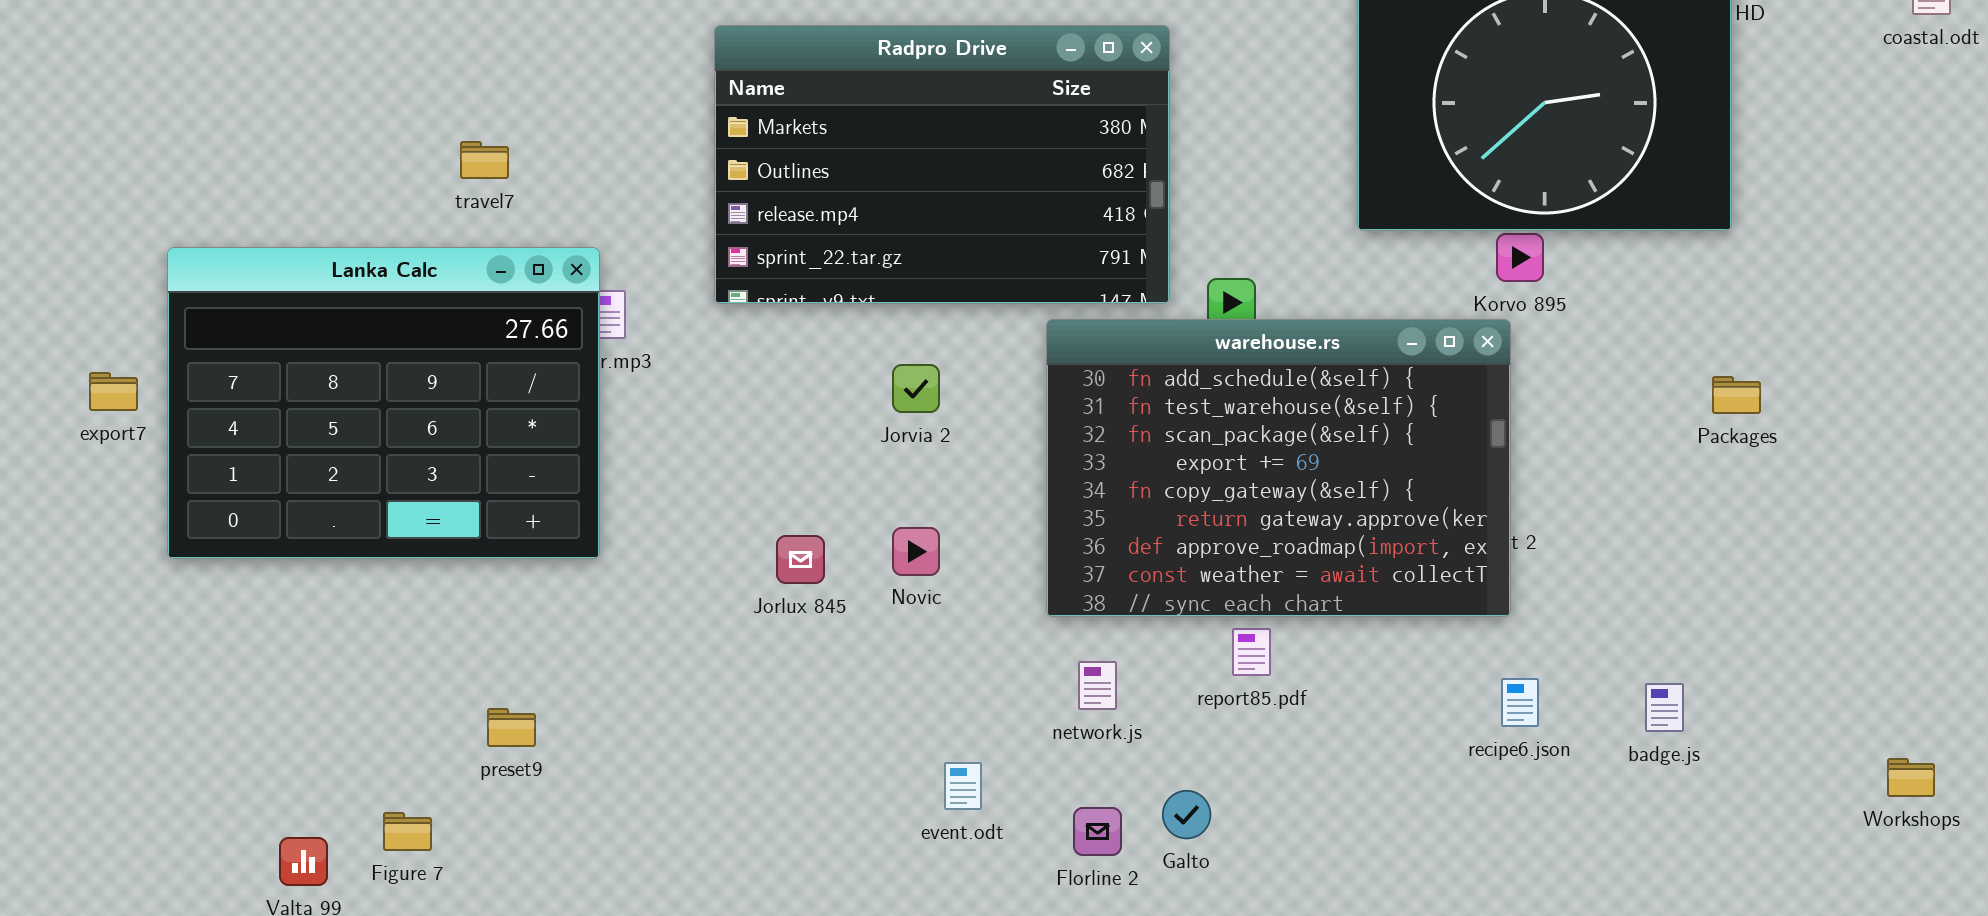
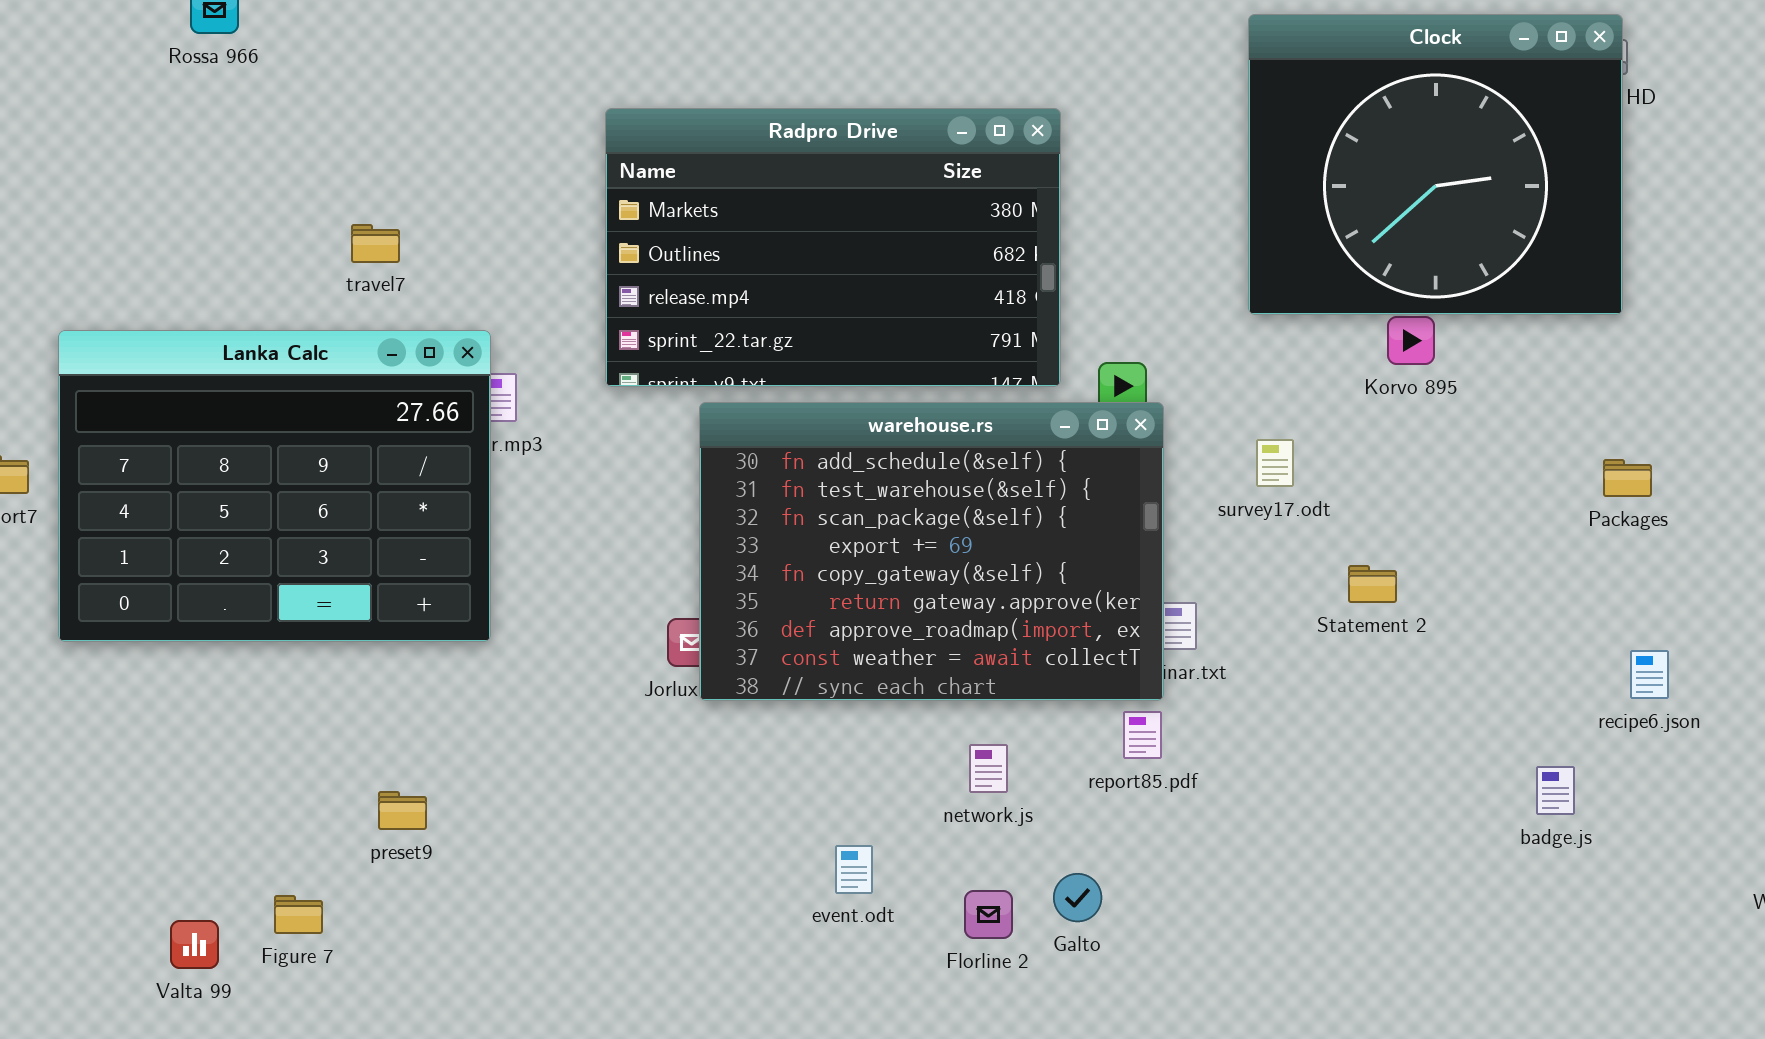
warehouse.rs: [1046,319,1511,617] -> [699,402,1164,701], moved
recipe6.json: [1501,678,1539,727] -> [1630,650,1669,699], moved

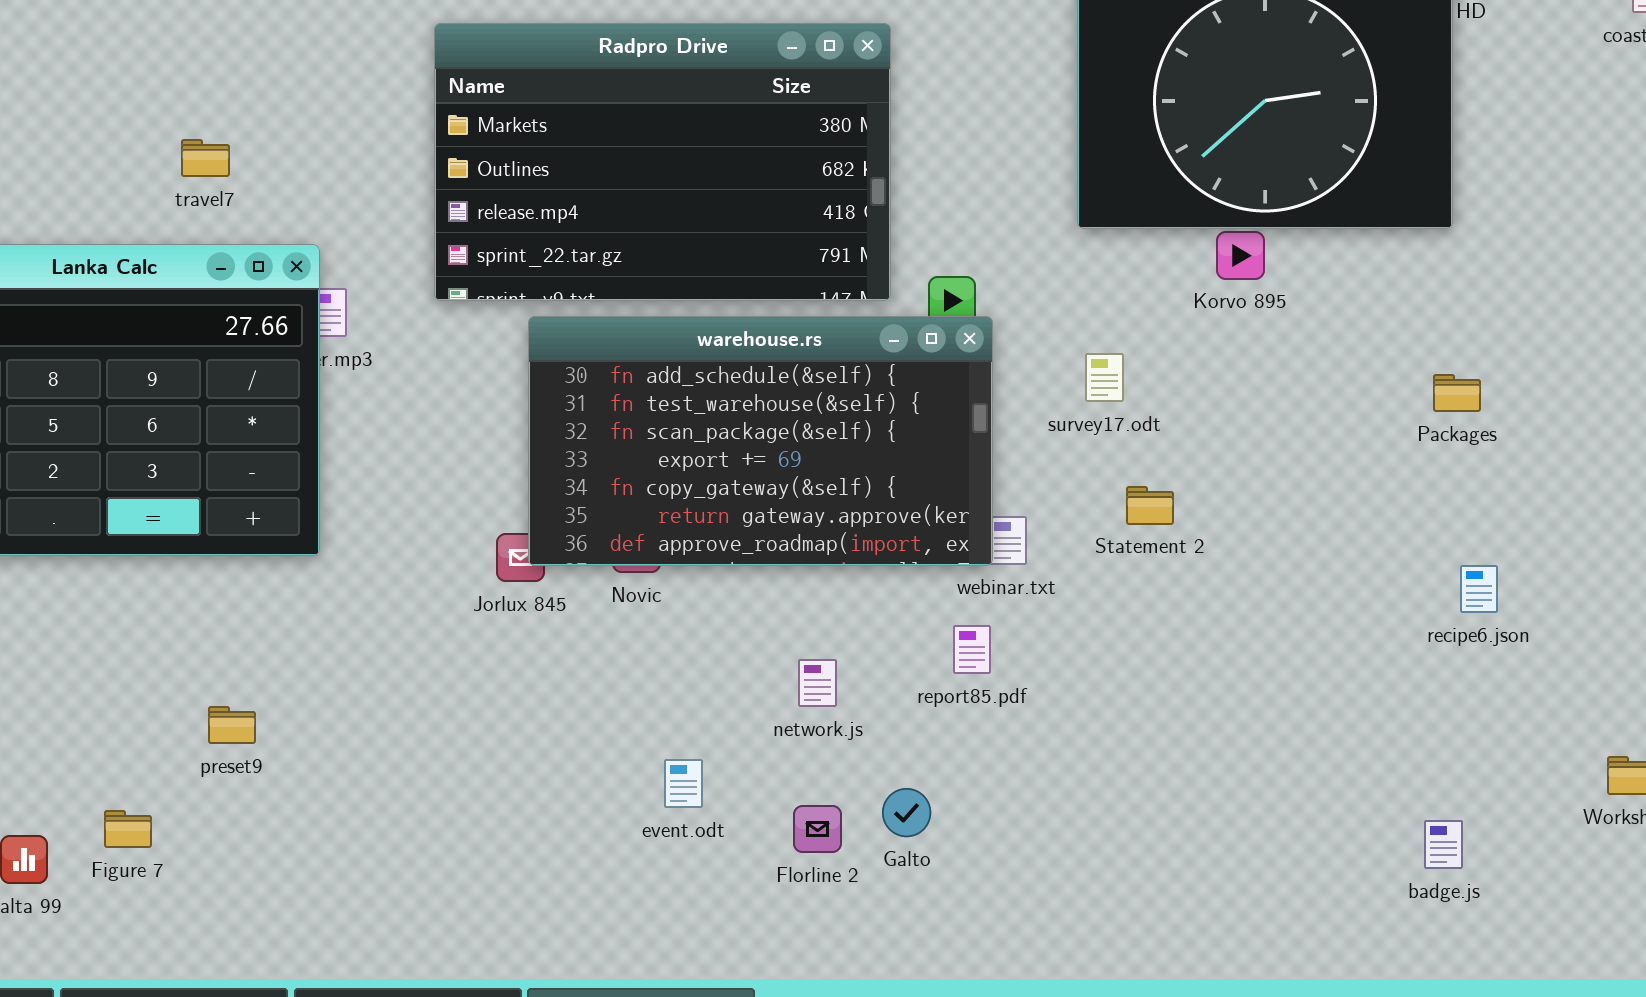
warehouse.rs: [699,402,1164,701] -> [528,316,993,566], resized
Statement 2: [1348,565,1397,603] -> [1126,486,1174,525], moved
badge.js: [1536,766,1575,815] -> [1424,820,1463,869], moved

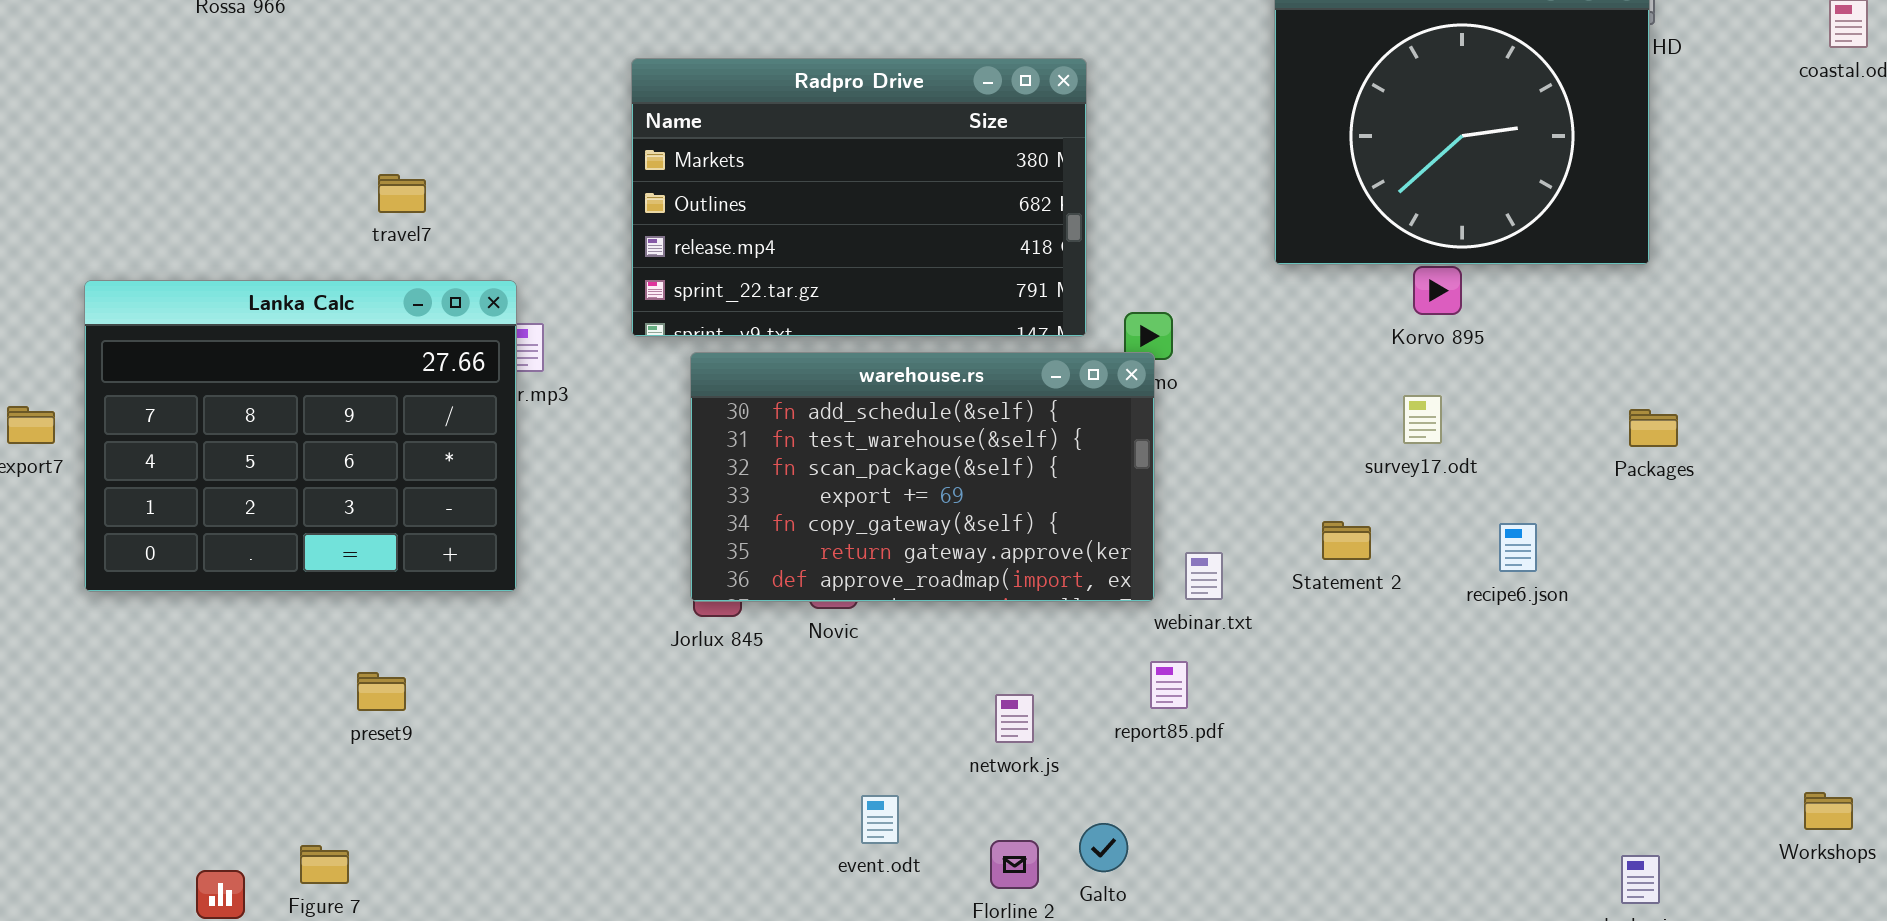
warehouse.rs: [528,316,993,566] -> [690,352,1155,602], moved
survey17.odt: [1085,353,1124,402] -> [1403,395,1442,444], moved
recipe6.json: [1460,565,1498,613] -> [1499,523,1537,572], moved
preset9: [208,706,256,744] -> [357,672,406,711], moved

